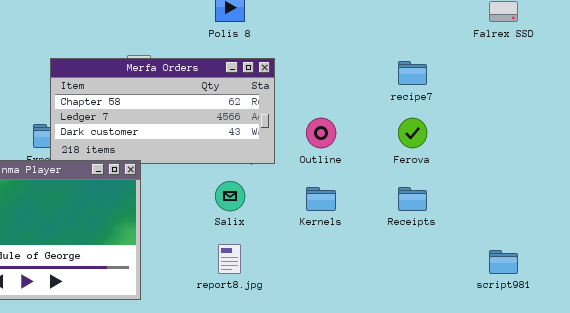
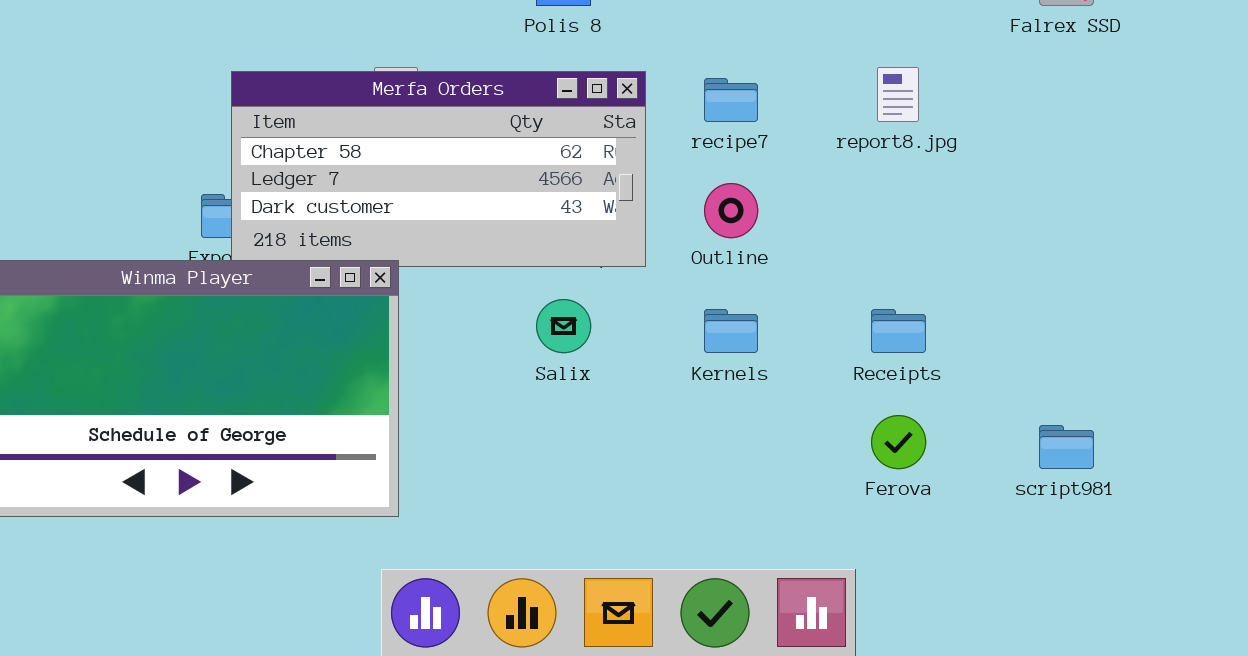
recipe7: [398,61,427,85] -> [704,78,758,122], moved
Ferova: [398,118,427,148] -> [871,415,926,469], moved
report8.jpg: [218,244,241,274] -> [877,67,919,122], moved

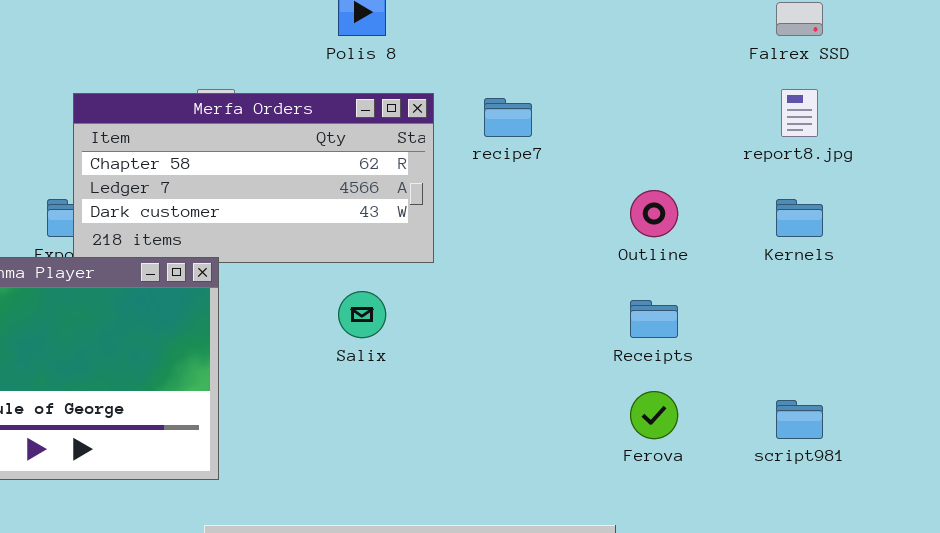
report8.jpg: [877,67,919,122] -> [781,89,818,137], moved
Outline: [704,183,758,238] -> [630,190,678,237], moved
Kernels: [704,309,758,353] -> [776,199,823,237], moved

